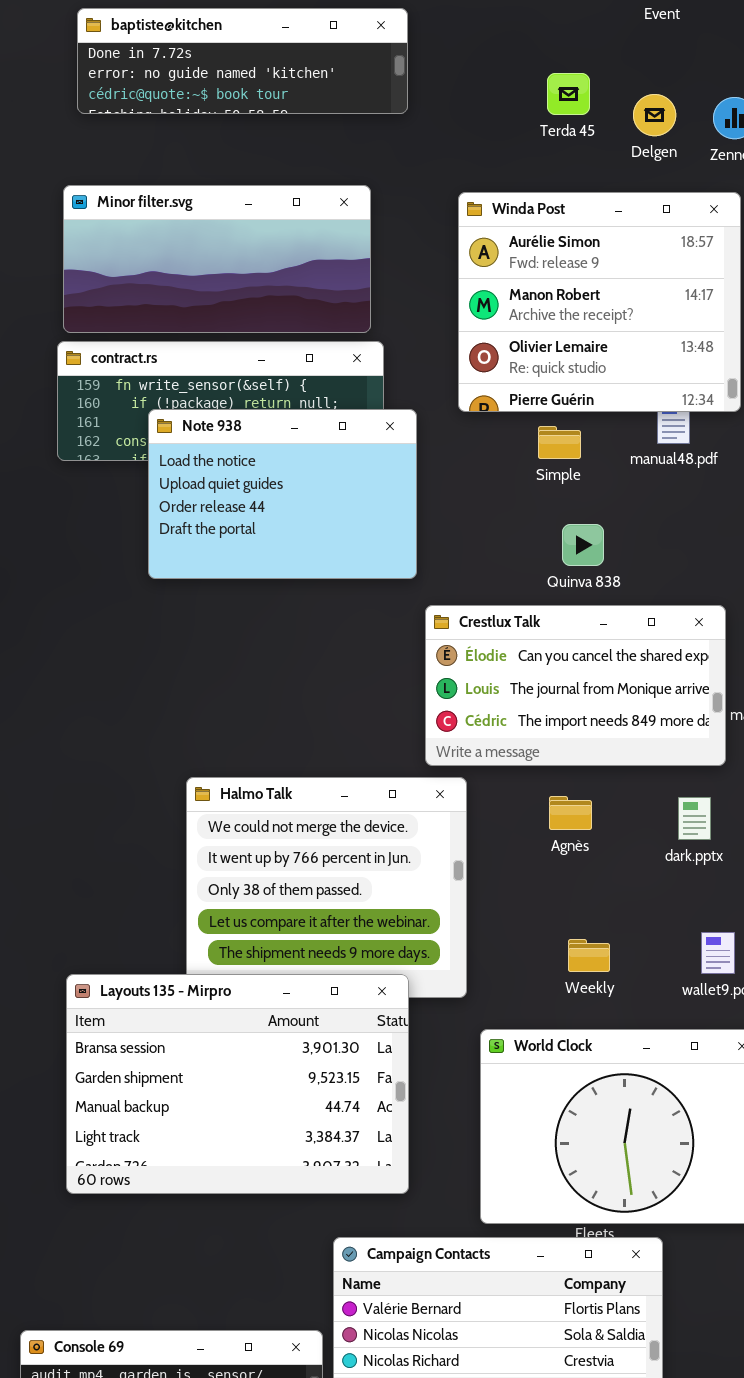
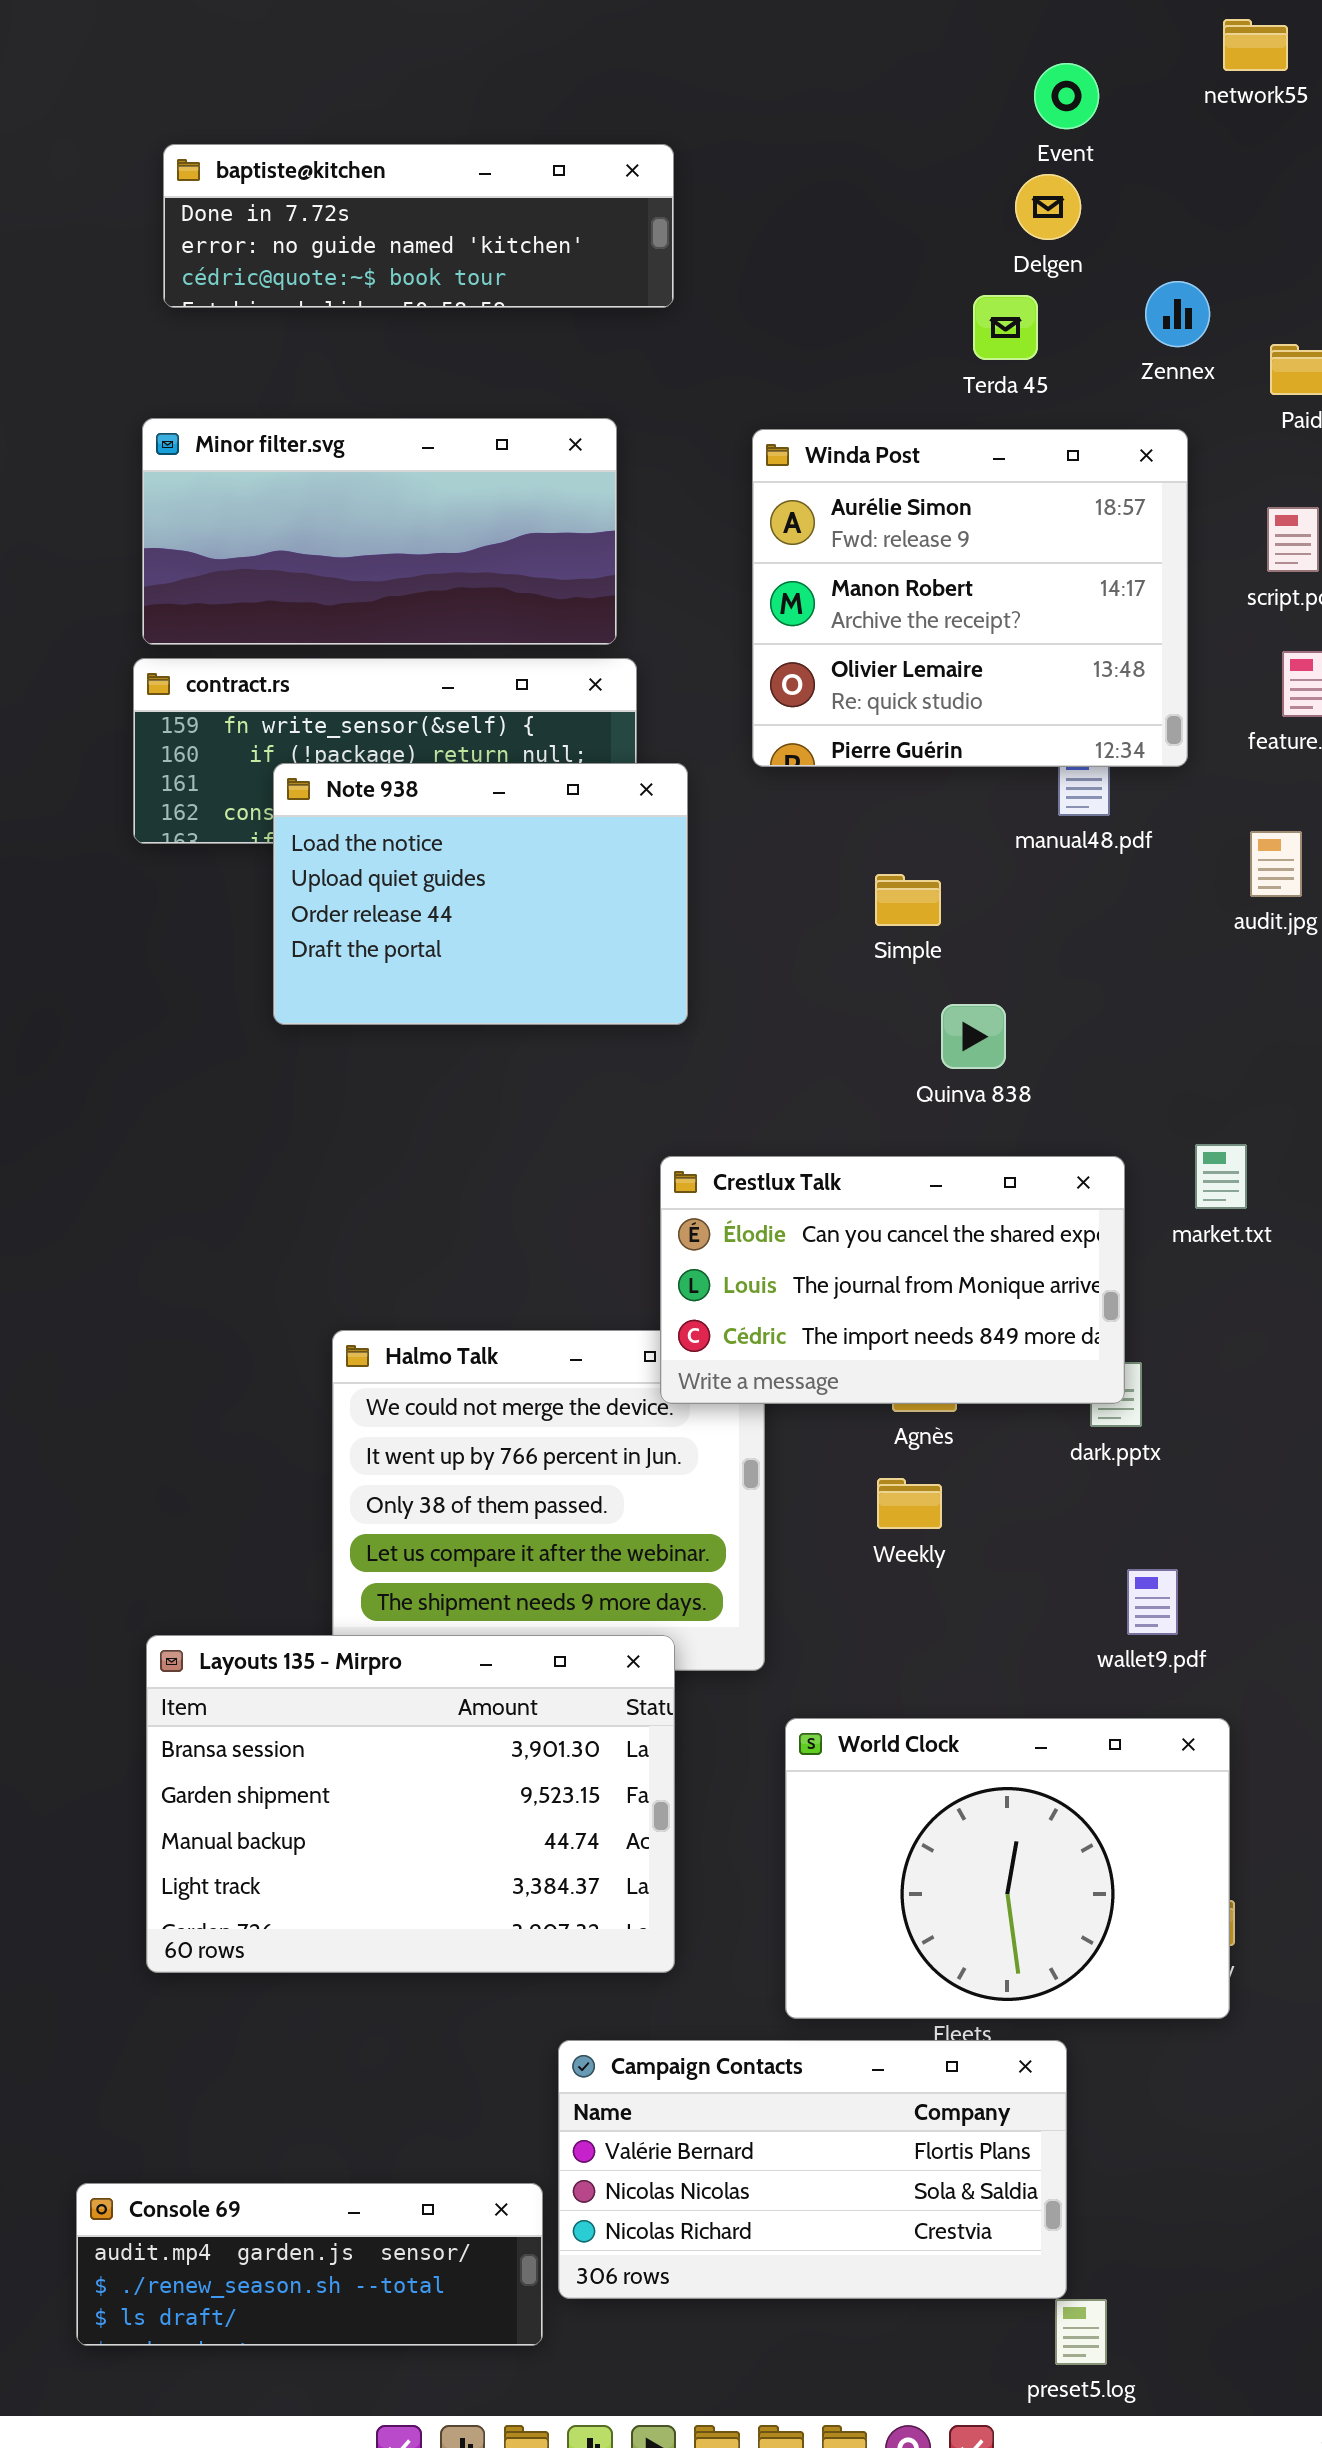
Terda 45: [547,73,590,115] -> [973,295,1038,360], moved
Delgen: [633,94,676,136] -> [1015,174,1081,240], moved
Simple: [538,426,581,459] -> [875,874,941,926], moved
Quinva 838: [562,524,604,566] -> [941,1004,1006,1069], moved
Crestlux Talk: [425,605,726,766] -> [660,1156,1125,1404], moved
Weekly: [568,939,610,972] -> [877,1478,942,1529], moved

